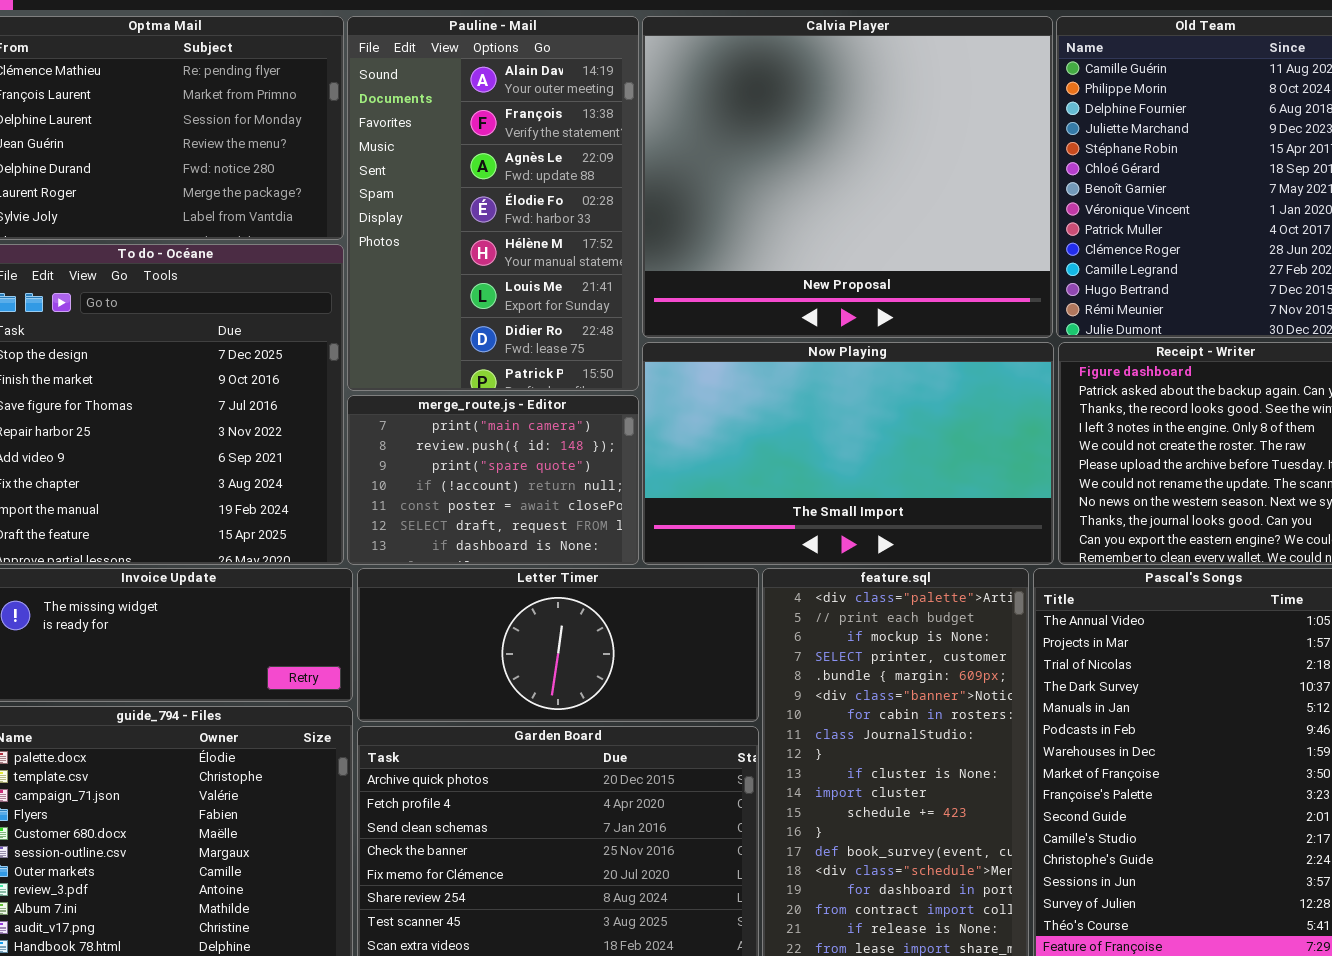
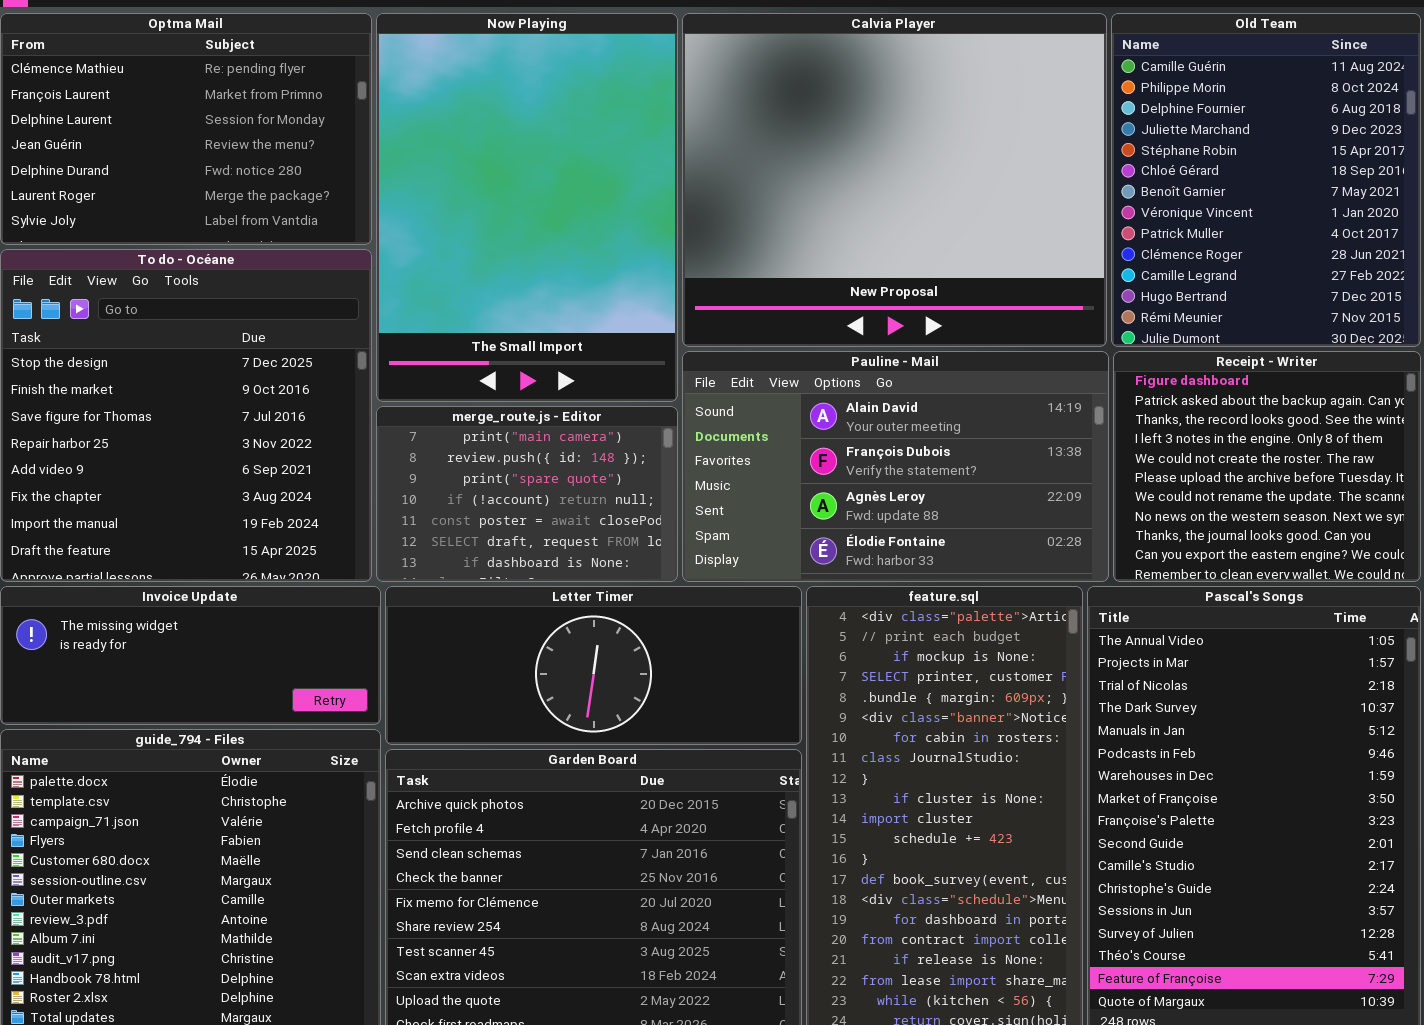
Pauline - Mail: [347,16,639,391] -> [682,351,1109,582], moved, resized
Now Playing: [642,342,1054,565] -> [376,13,678,402], moved, resized

